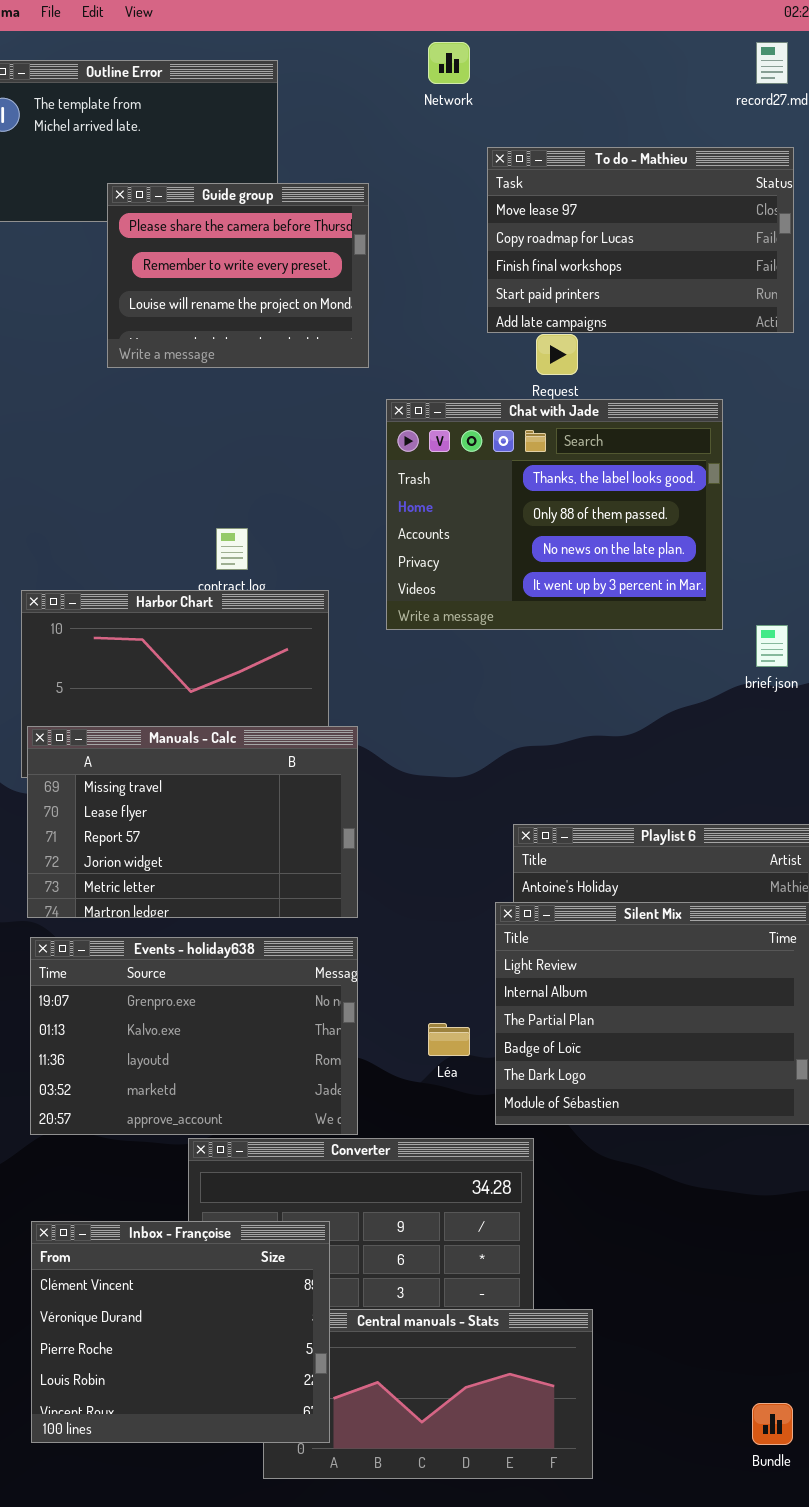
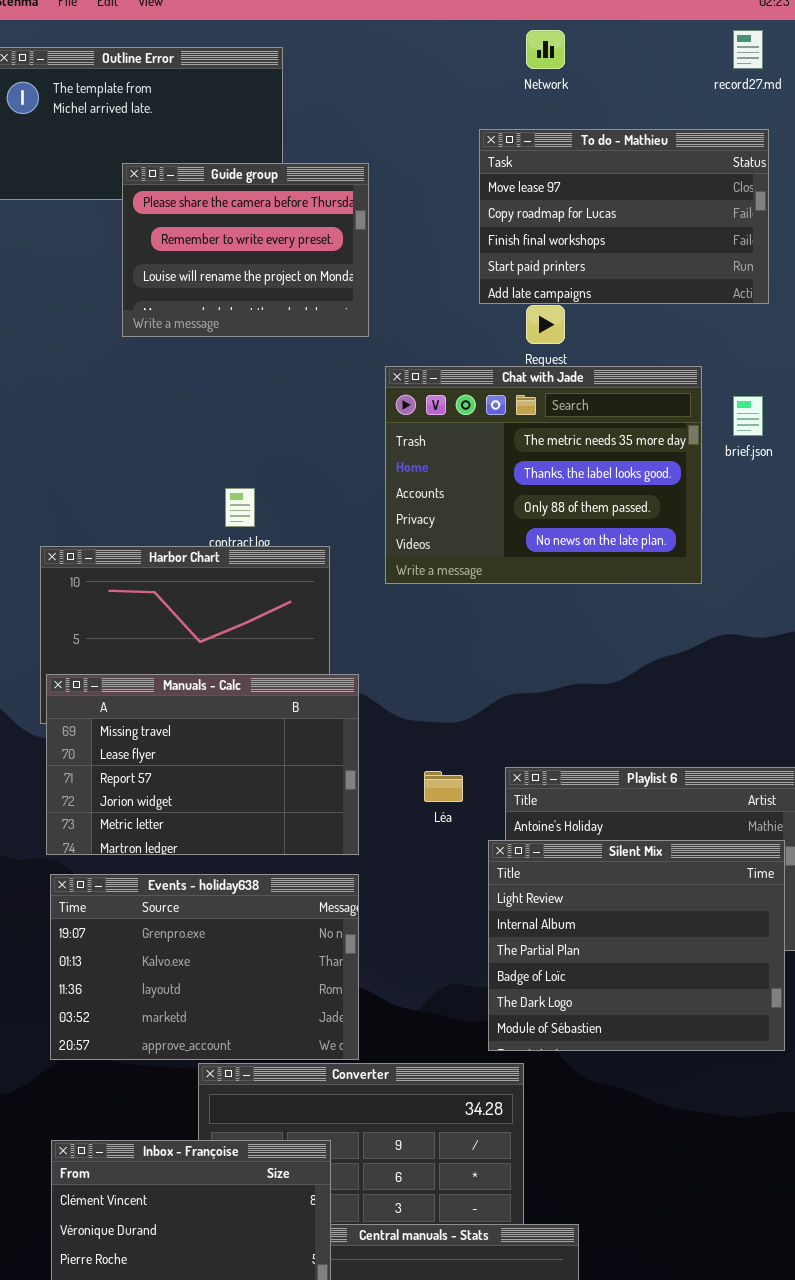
Network: [428,42,470,84] -> [526,30,565,69], moved
Chat with Jade: [386,399,723,630] -> [385,366,702,584], scrolled up 1 row
brief.json: [756,625,788,667] -> [733,396,763,436], moved
Léa: [428,1023,470,1056] -> [424,771,463,802], moved

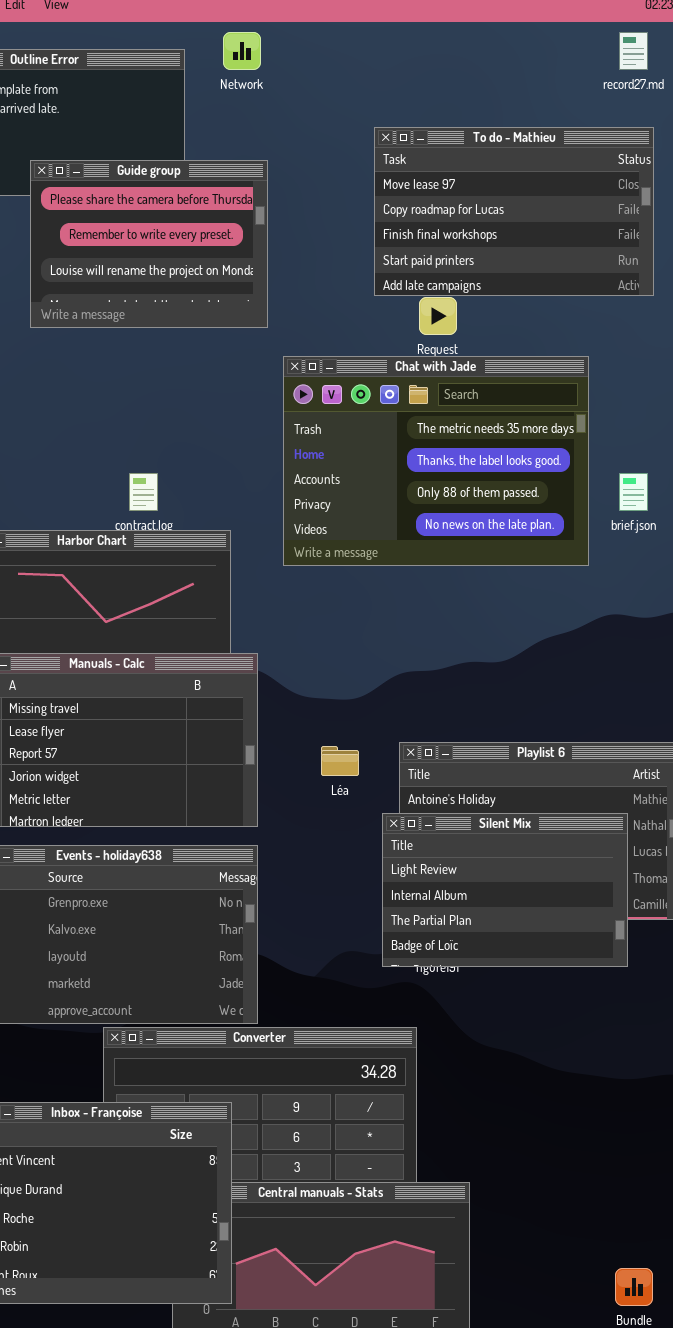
Network: [526,30,565,69] -> [223,32,261,70], moved
brief.json: [733,396,763,436] -> [619,473,648,511], moved
Silent Mix: [488,840,785,1051] -> [382,813,628,967], resized

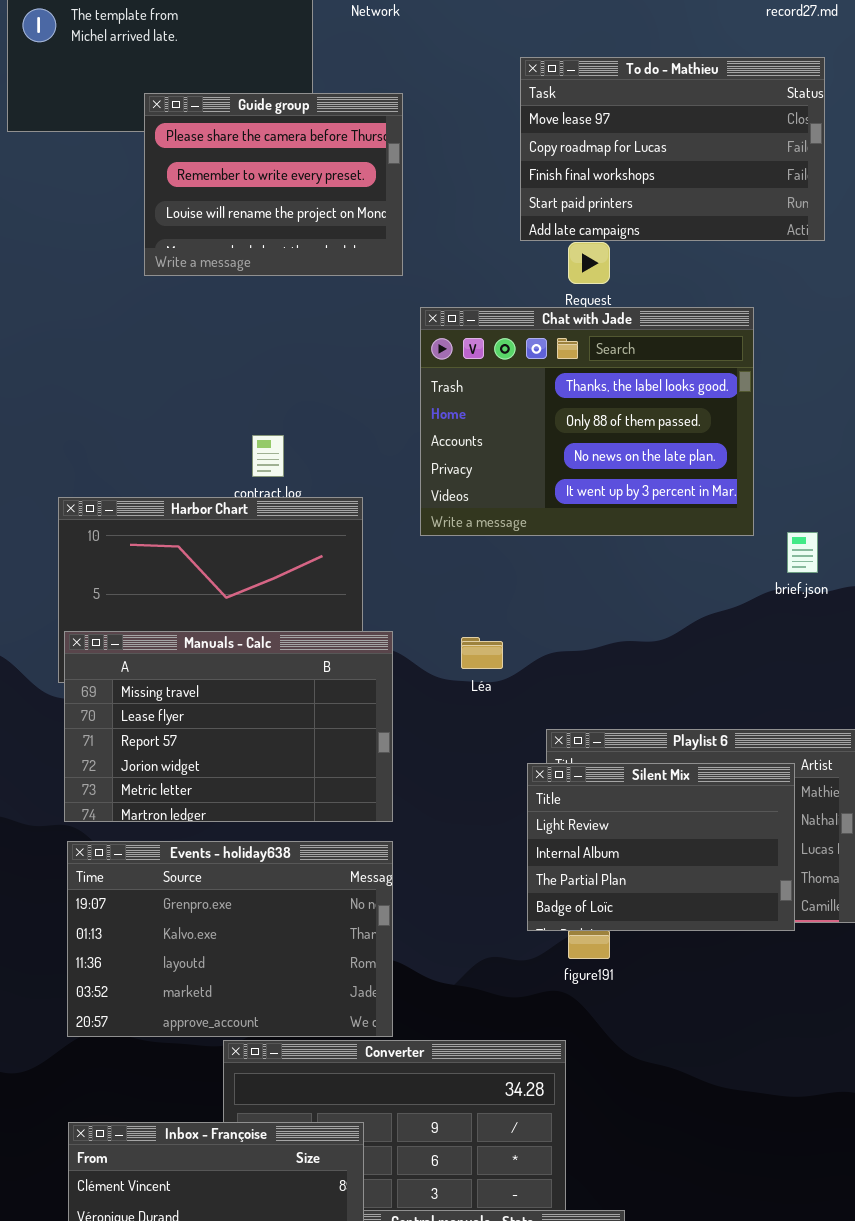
Chat with Jade: [283,356,589,566] -> [420,307,754,536], scrolled down 1 row
brief.json: [619,473,648,511] -> [787,532,818,573], moved
Léa: [321,746,359,776] -> [461,637,503,669], moved
Silent Mix: [382,813,628,967] -> [527,763,795,931], moved

